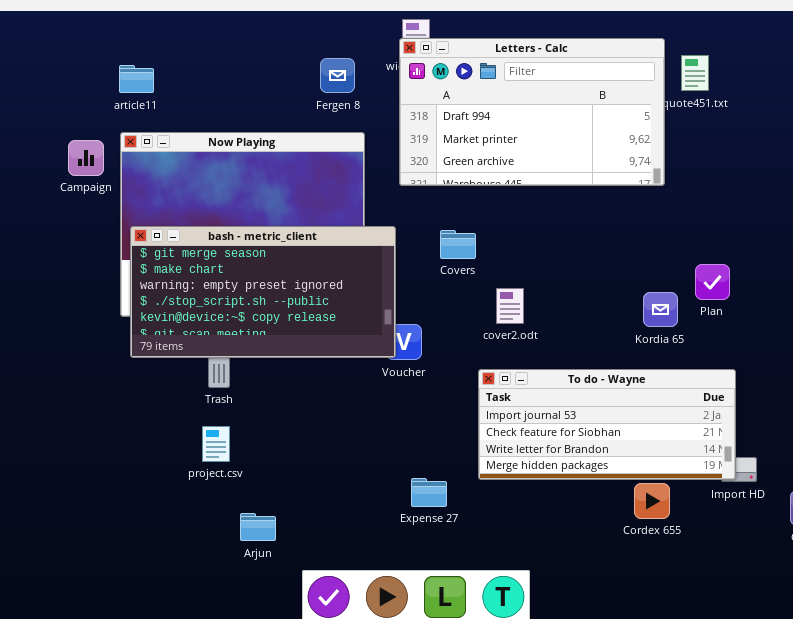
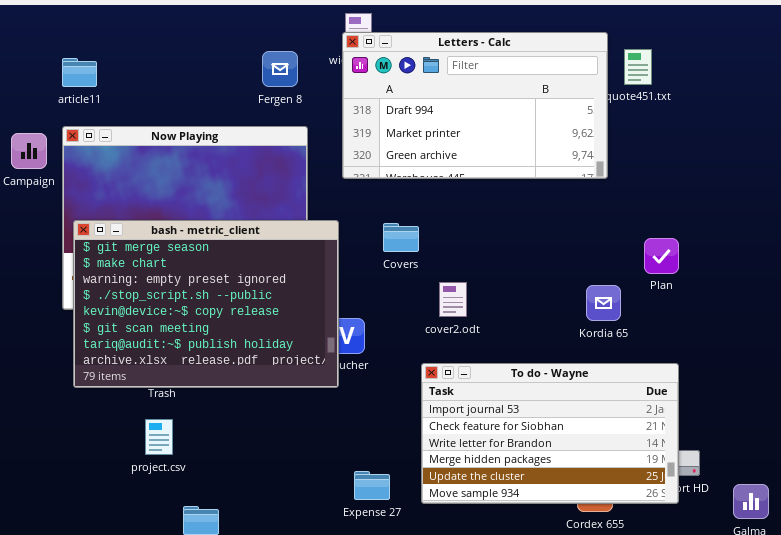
bash - metric_client: [130,226,396,358] -> [73,220,339,388], resized
Plan: [695,264,730,300] -> [644,238,679,274], moved
To do - Wayne: [478,369,736,480] -> [421,363,679,504], resized

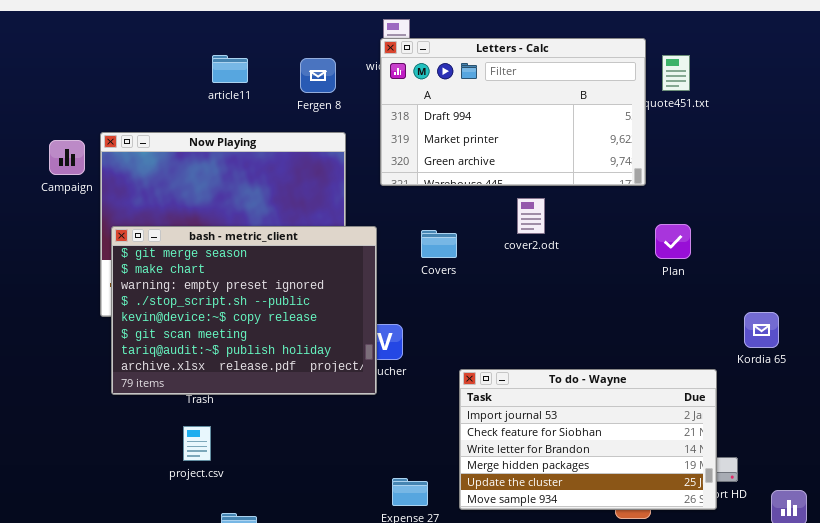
article11: [62,58,97,87] -> [212,55,248,83], moved
Plan: [644,238,679,274] -> [655,224,691,259], moved
cover2.odt: [439,282,467,317] -> [517,198,545,234], moved
Kordia 65: [586,285,621,321] -> [744,312,779,348], moved

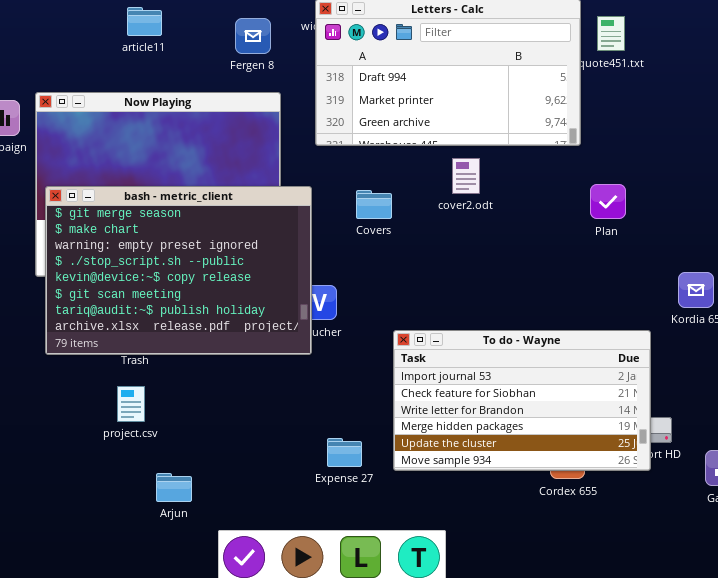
article11: [212,55,248,83] -> [127,7,162,36], moved

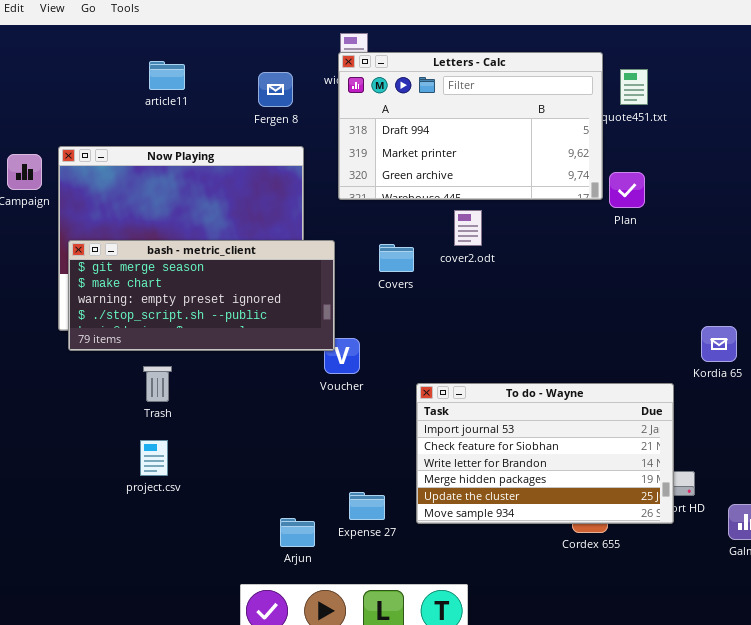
cover2.odt: [452,158,480,194] -> [454,210,482,246], moved
Plan: [590,184,626,219] -> [609,172,645,208], moved
bash - metric_client: [45,186,312,355] -> [68,240,335,351], resized
Arjun: [156,473,192,502] -> [280,518,315,547], moved

